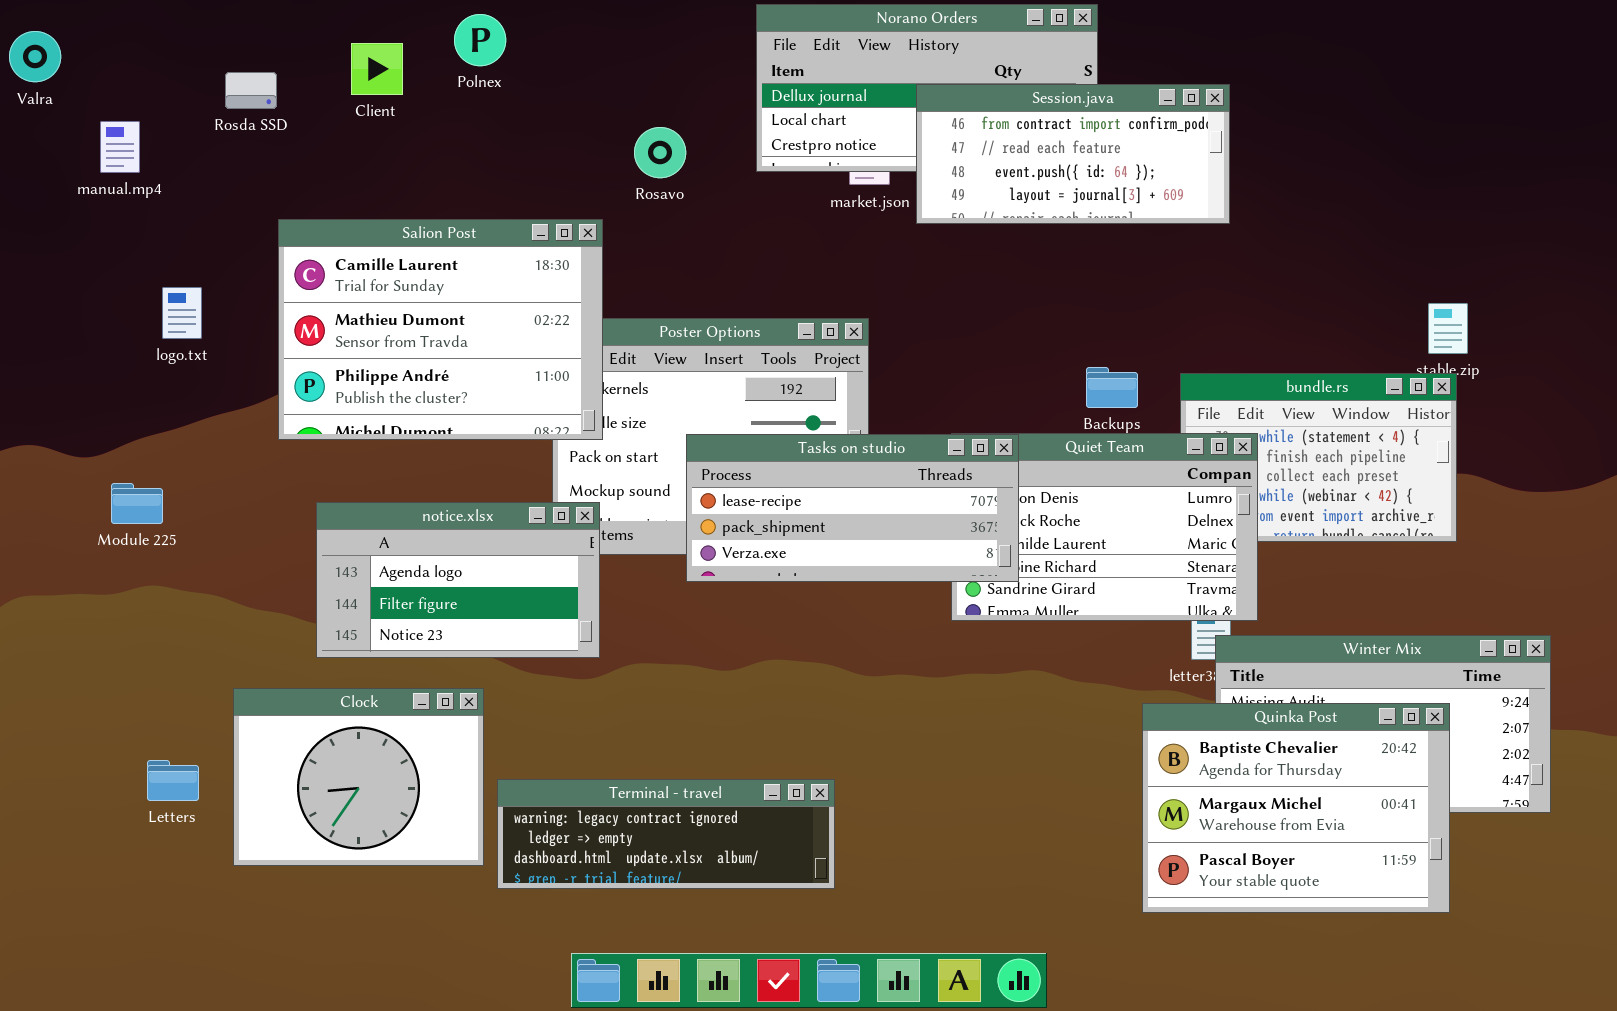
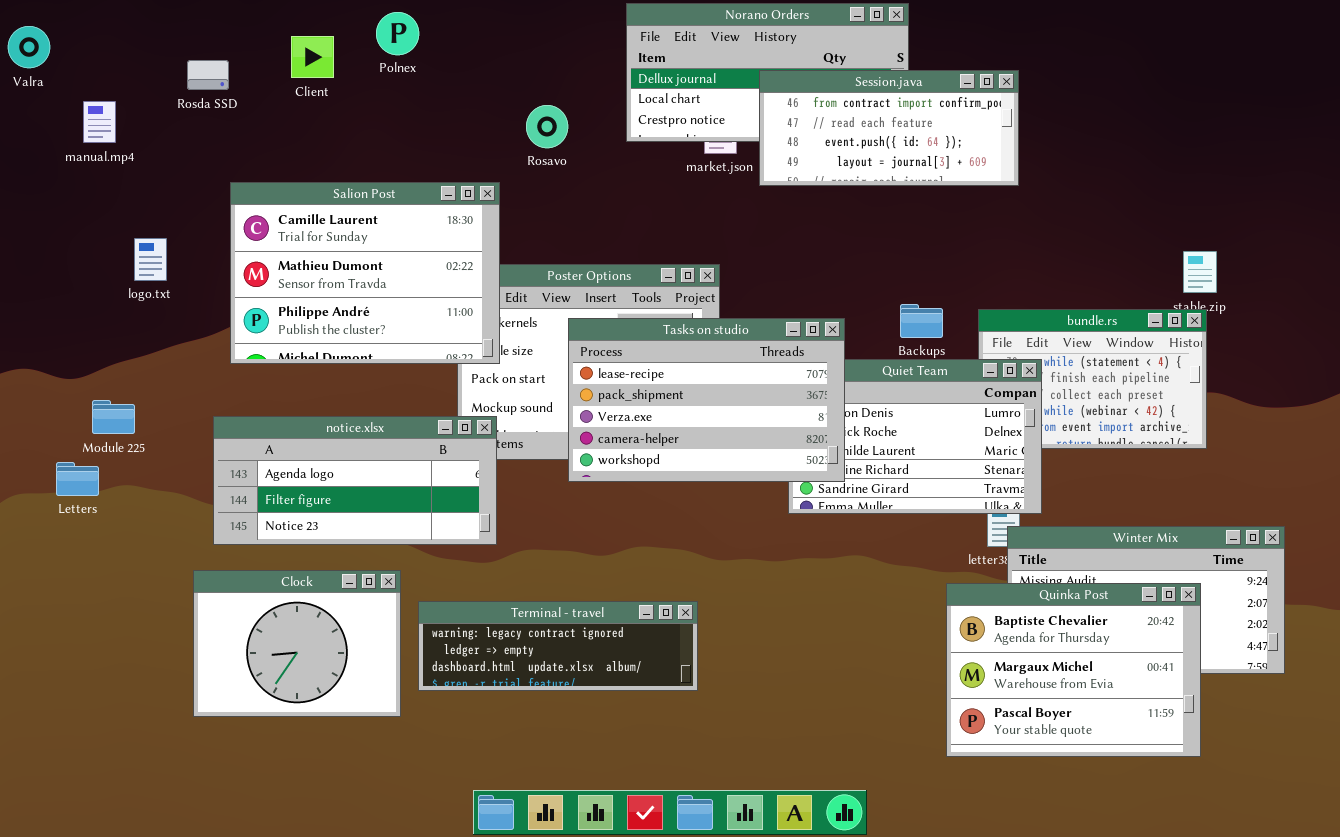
Tasks on studio: [686,434,1019,582] -> [568,318,845,482], resized
notice.xlsx: [316,502,600,658] -> [213,416,497,545], resized
Letters: [147,760,199,801] -> [56,462,99,496], moved
Terminal - travel: [497,779,835,889] -> [418,601,698,691], moved

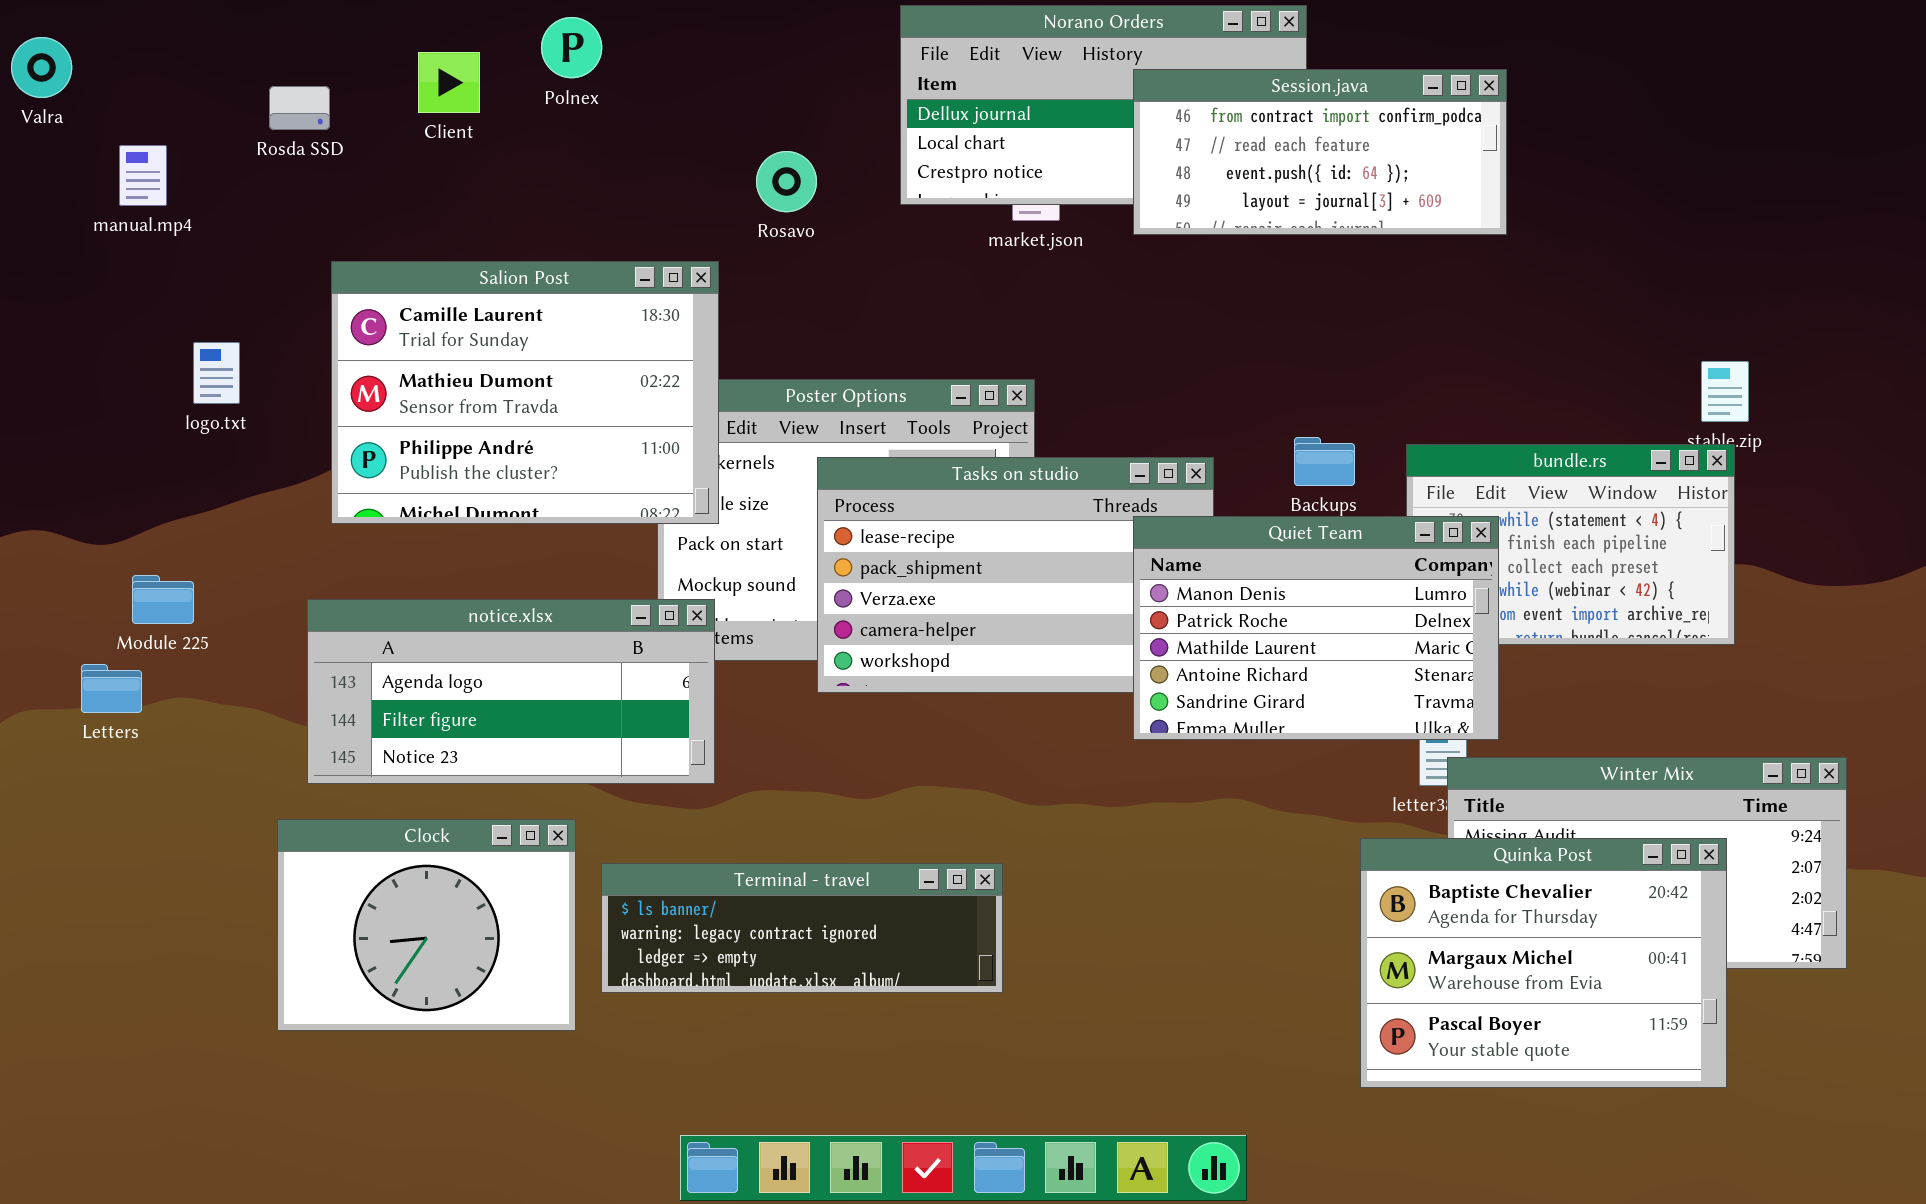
Session.java: [759,70,1019,186] -> [1133,69,1507,235], moved
Quiet Team: [788,359,1042,514] -> [1133,516,1499,740], raised
Terminal - travel: [418,601,698,691] -> [601,863,1003,993], scrolled up 1 row

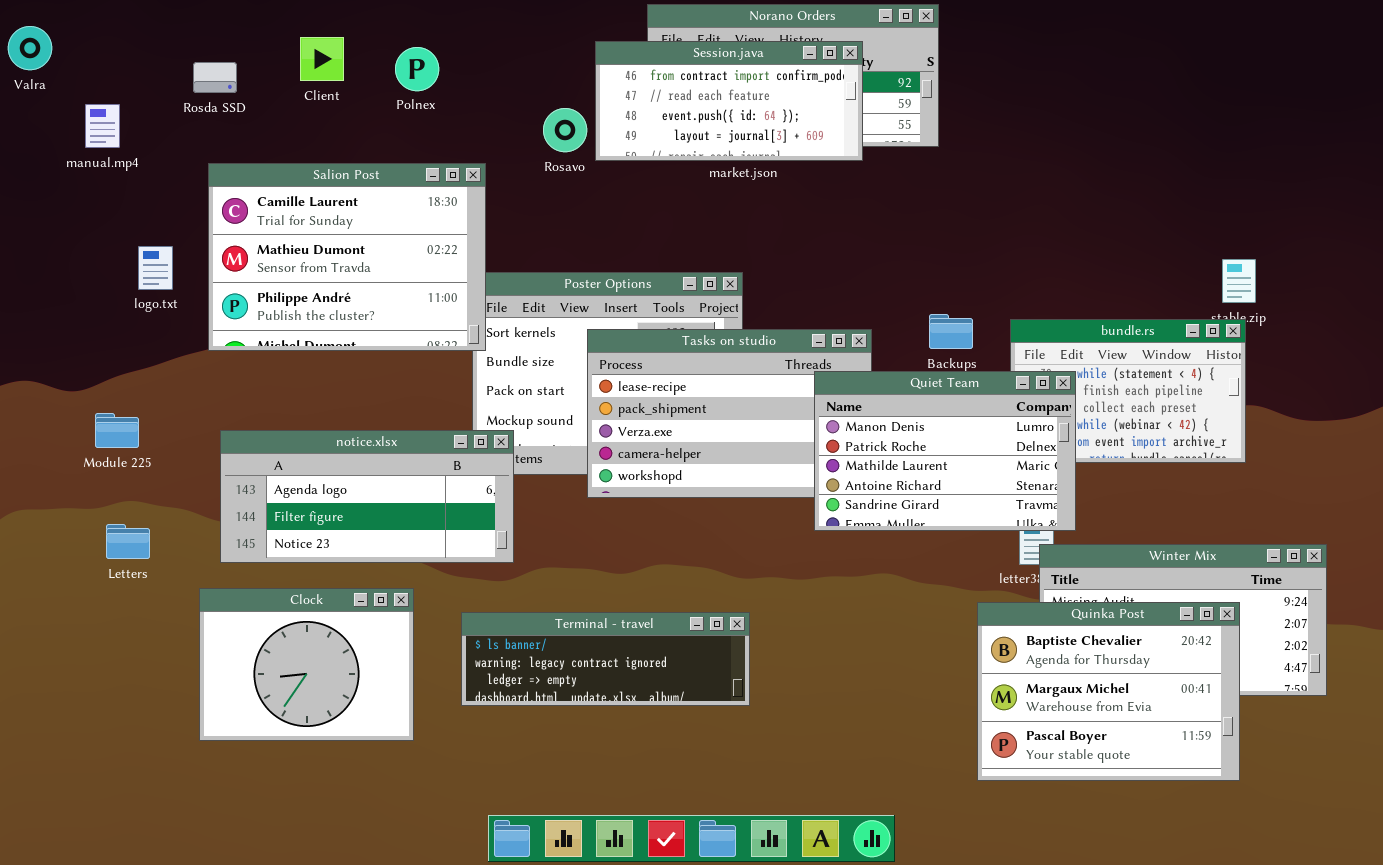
Polnex: [541,17,602,78] -> [395,47,439,91], moved
Session.java: [1133,69,1507,235] -> [595,41,863,161], moved
Salion Post: [331,261,719,524] -> [208,163,486,351], moved
Letters: [81,664,142,713] -> [106,524,150,559], moved
Terminal - travel: [601,863,1003,993] -> [461,612,750,706], moved

